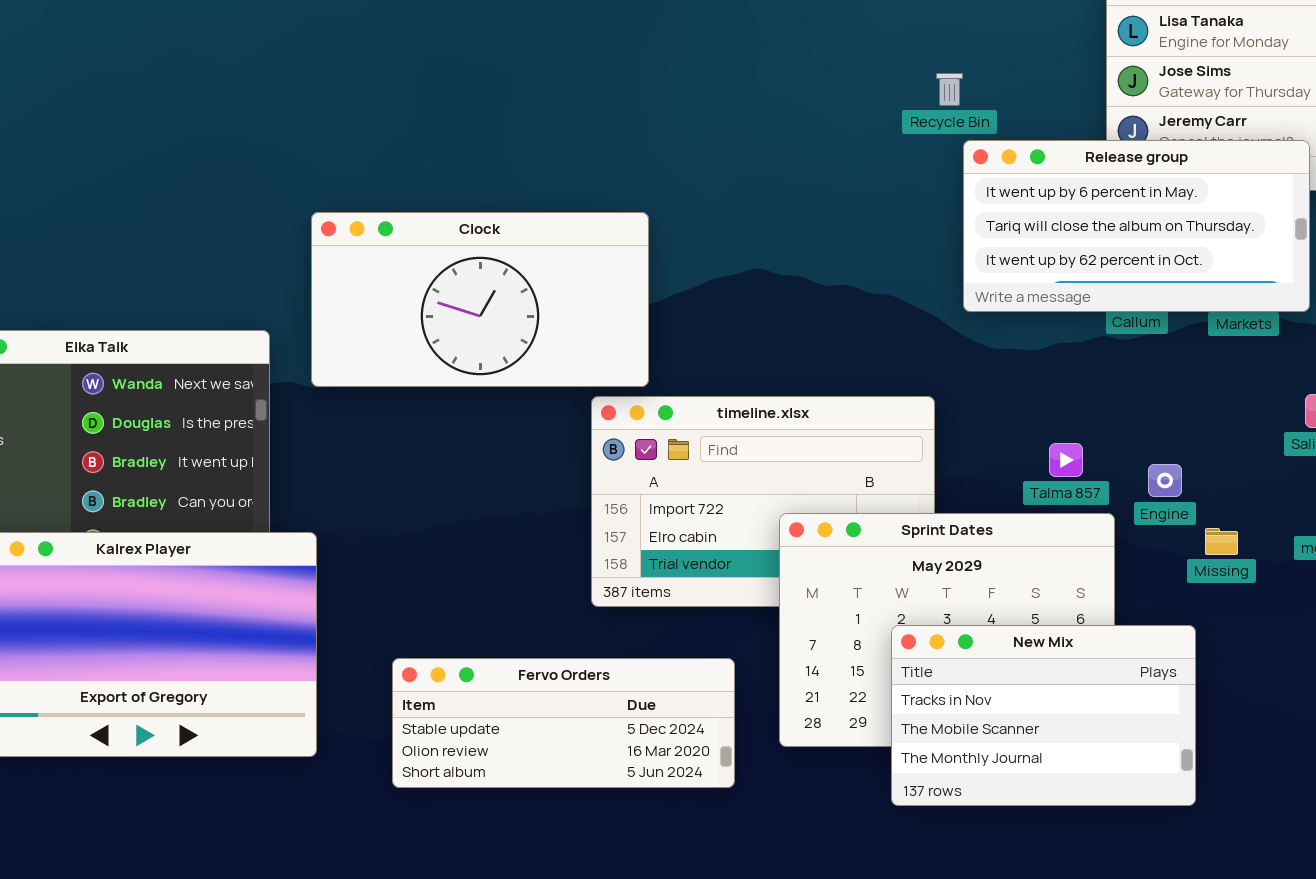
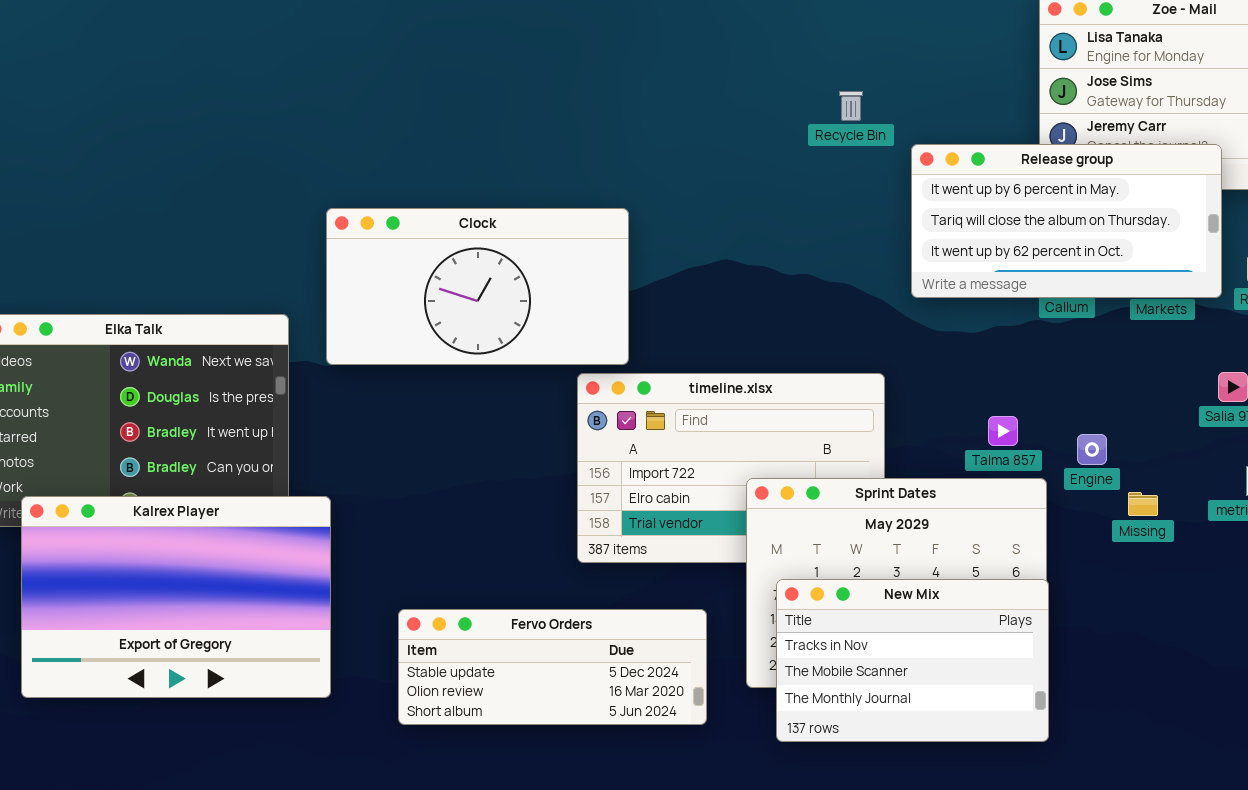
Recycle Bin: [936,73,963,106] -> [839,91,863,121], moved
New Mix: [891,625,1196,806] -> [776,579,1049,742], moved

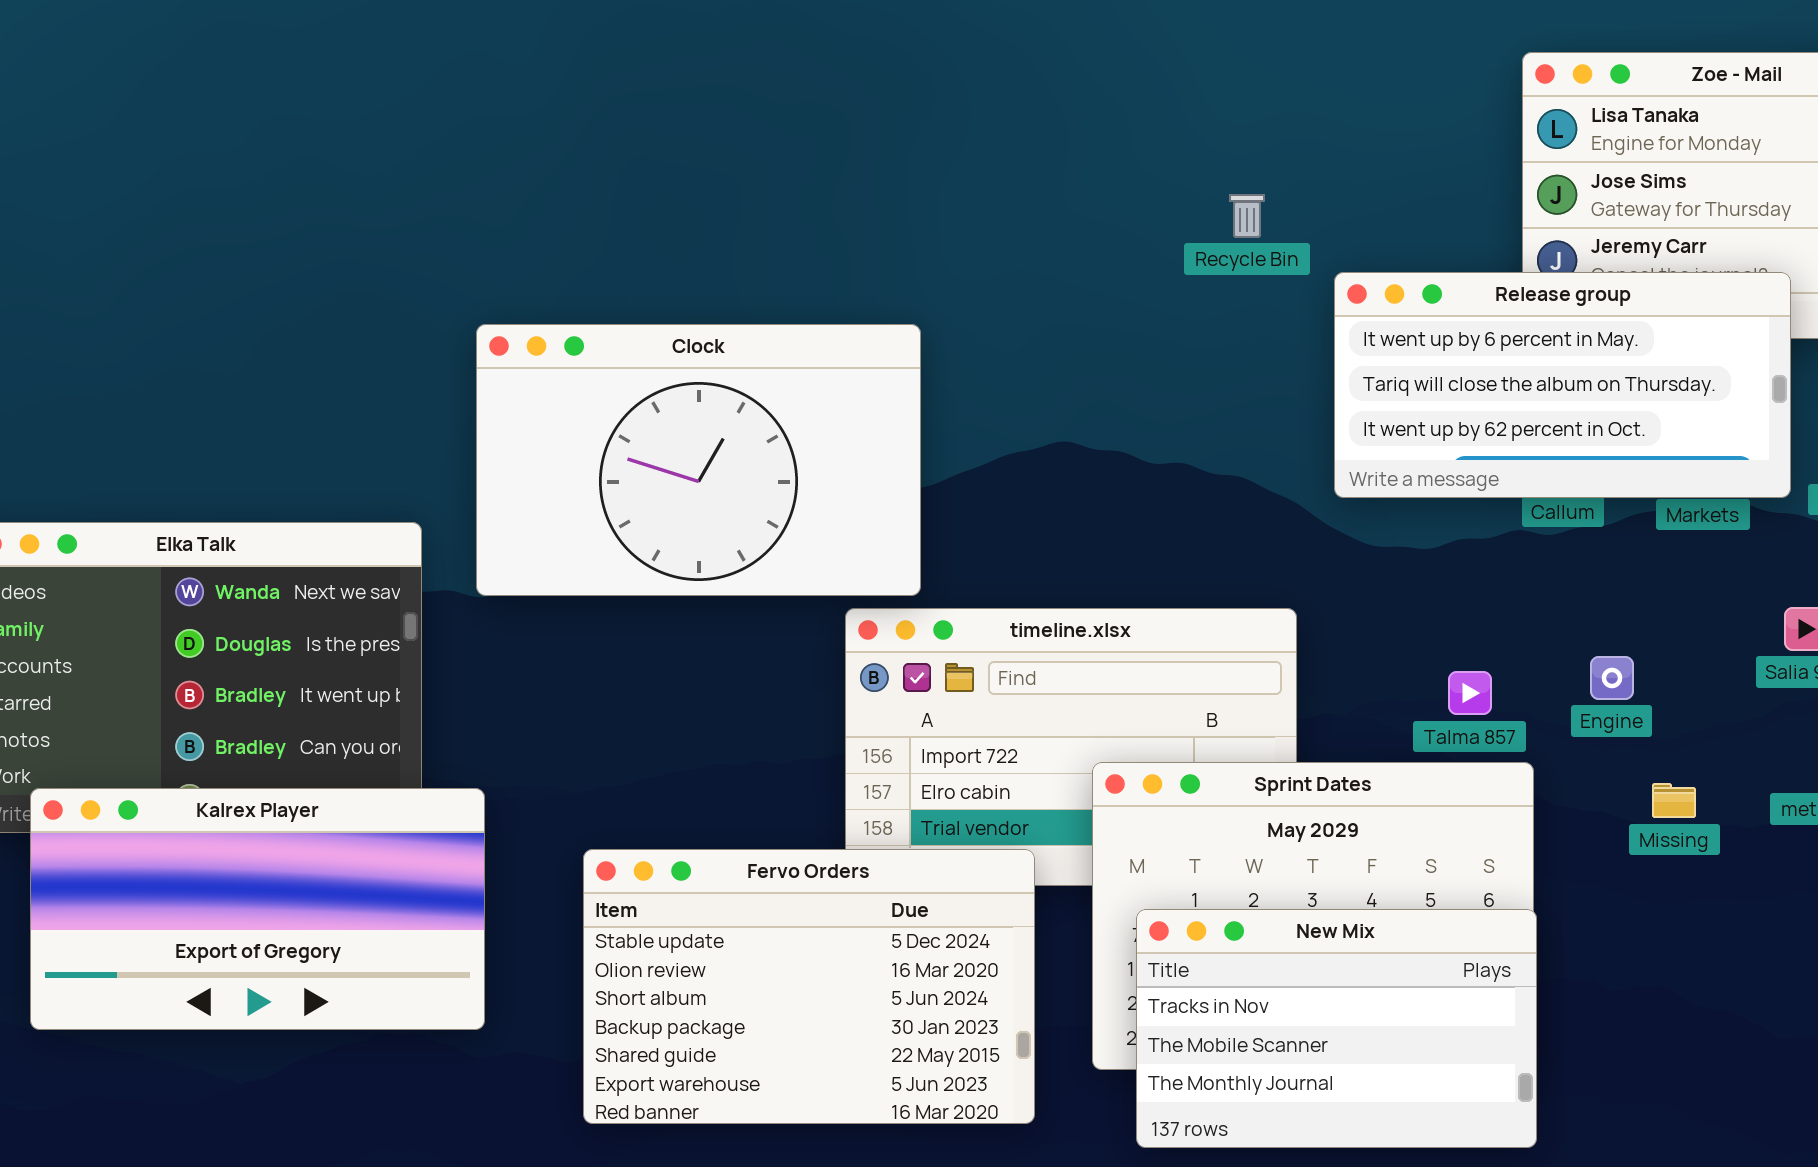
Clock: [326,208,629,365] -> [476,324,921,596], resized
Engine: [1077,434,1107,465] -> [1590,656,1634,700], moved
Kalrex Player: [21,496,331,698] -> [30,788,485,1030], resized
Fervo Orders: [398,609,707,725] -> [583,849,1035,1124], resized

